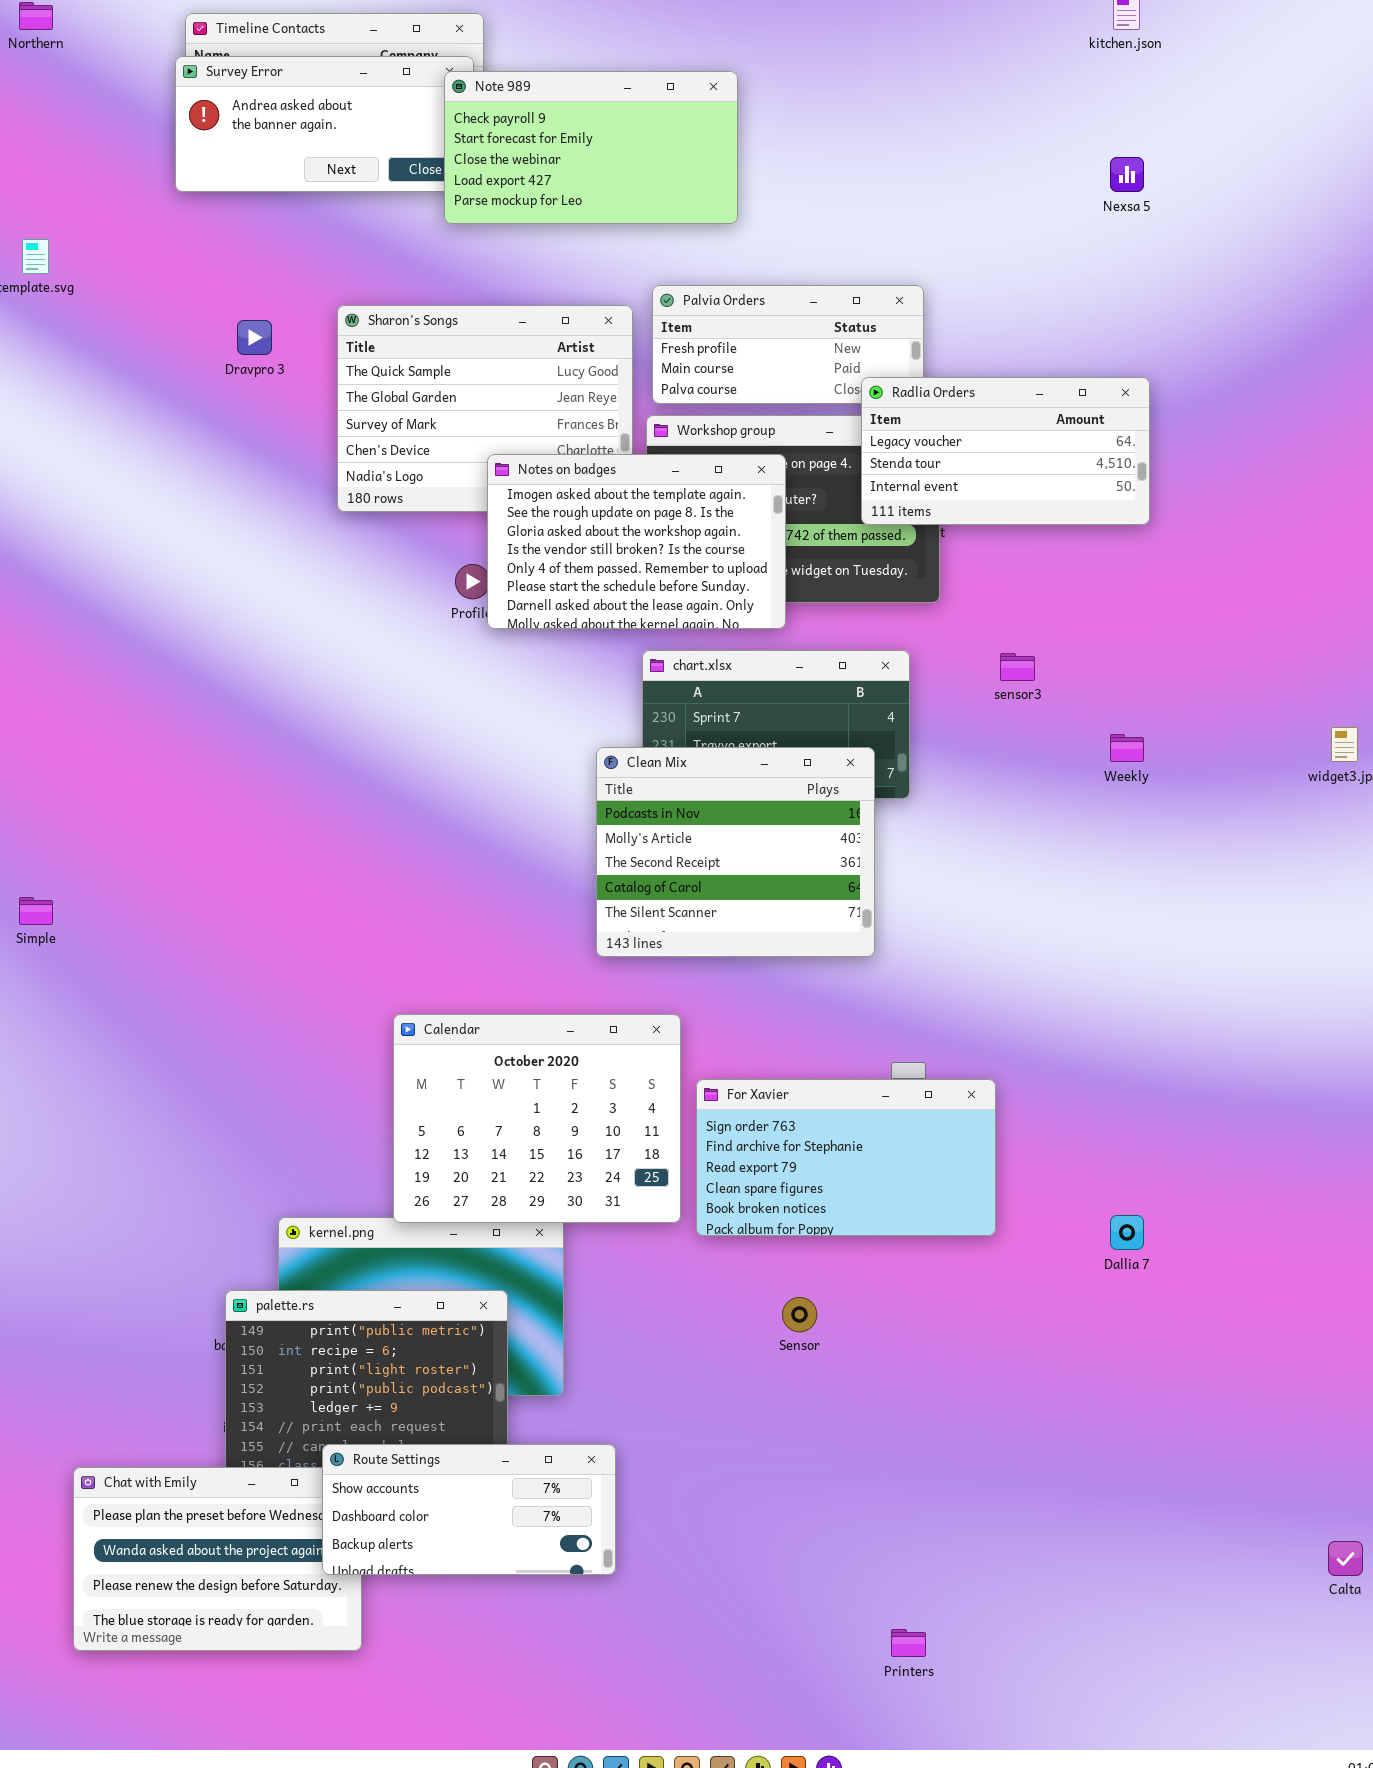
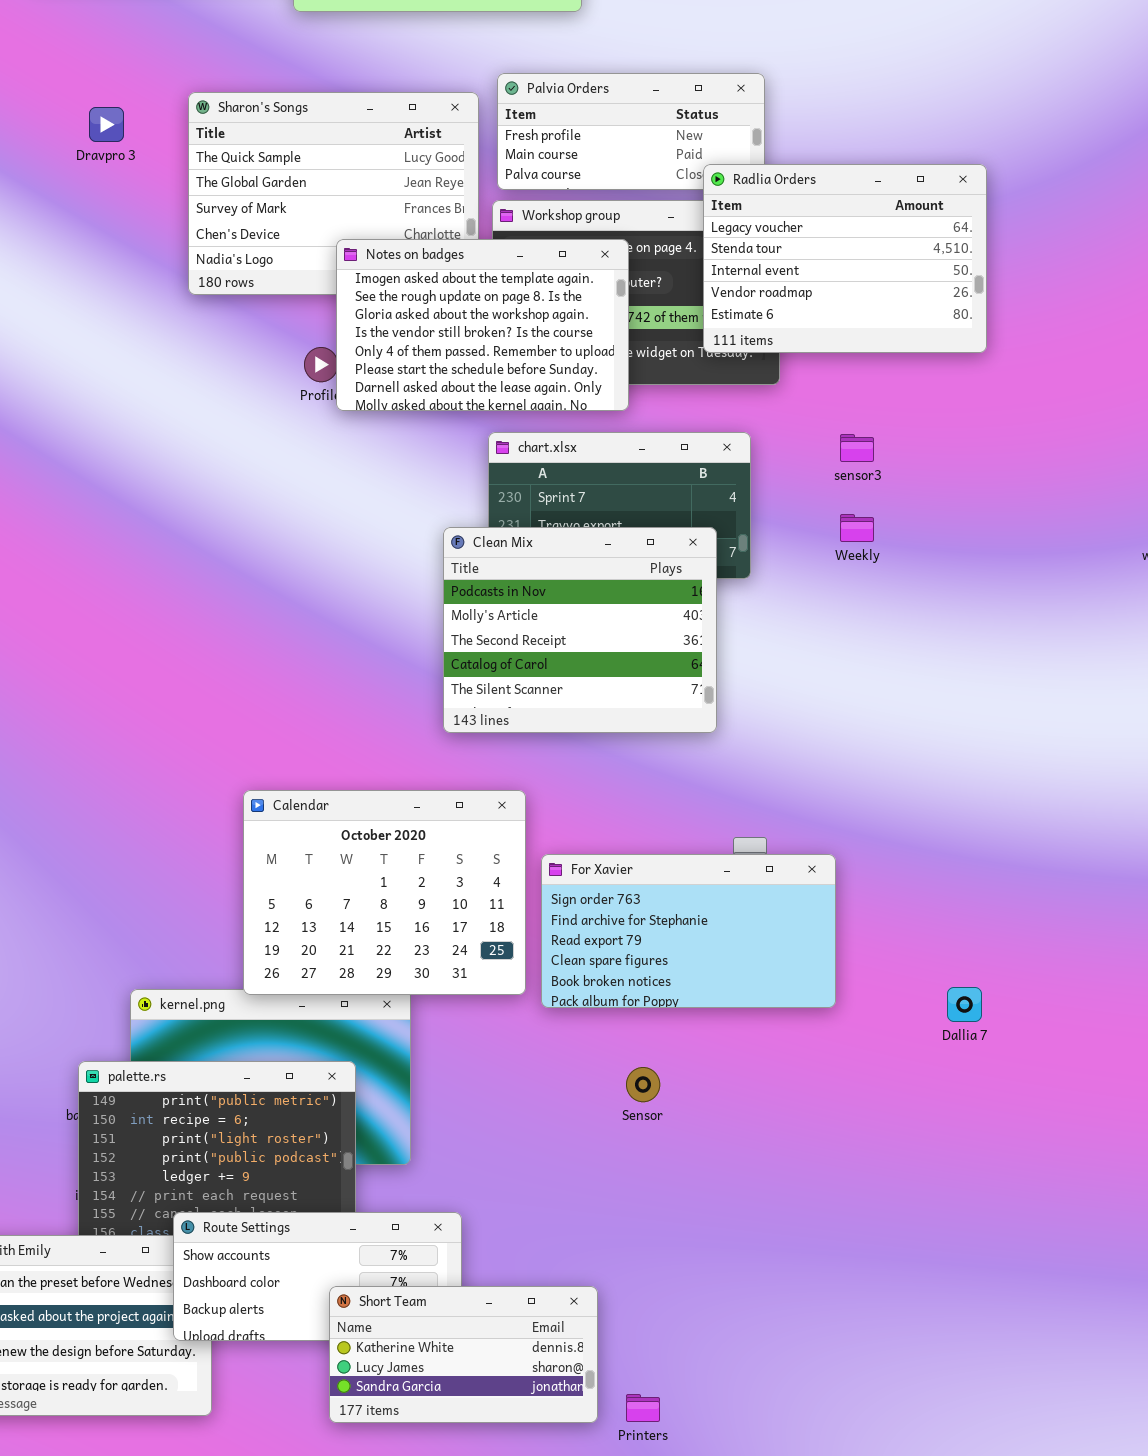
Radlia Orders: [861,377,1150,525] -> [703,164,987,353], resized
Weekly: [1110,734,1144,762] -> [840,514,874,542], moved
Short Team: none -> [329,1286,598,1423], opened
Printers: [891,1629,926,1657] -> [626,1394,660,1422], moved

